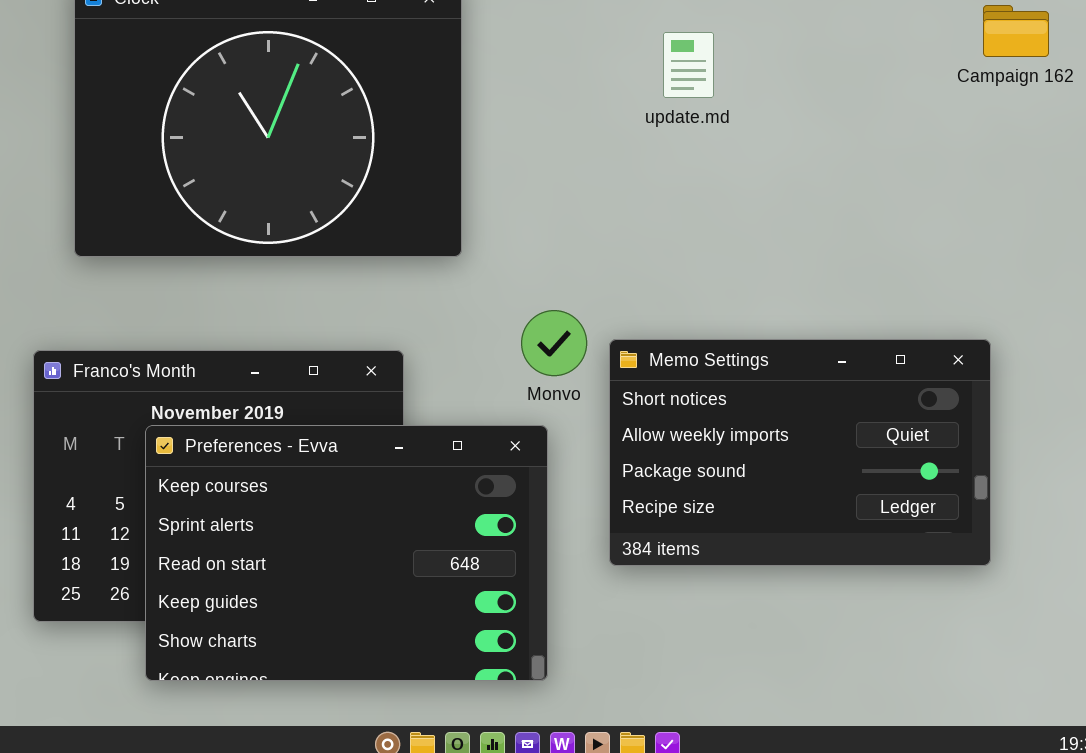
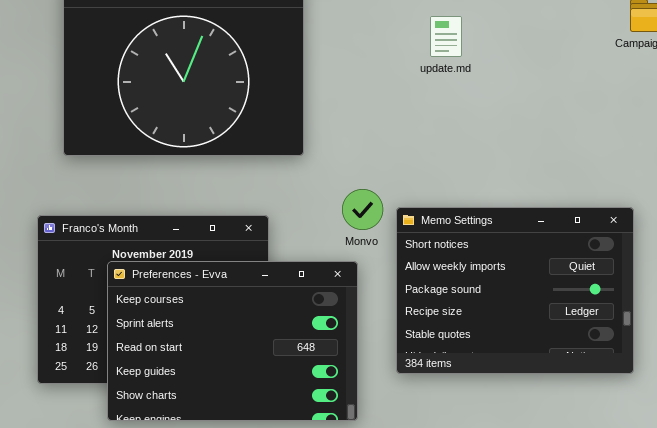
Memo Settings: [609,339,991,566] -> [396,207,634,374], resized

